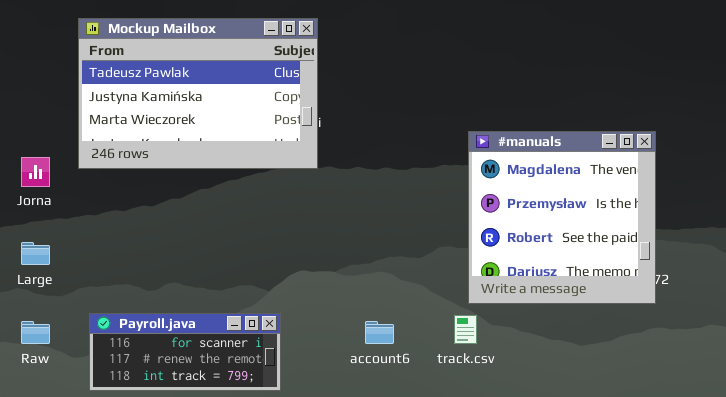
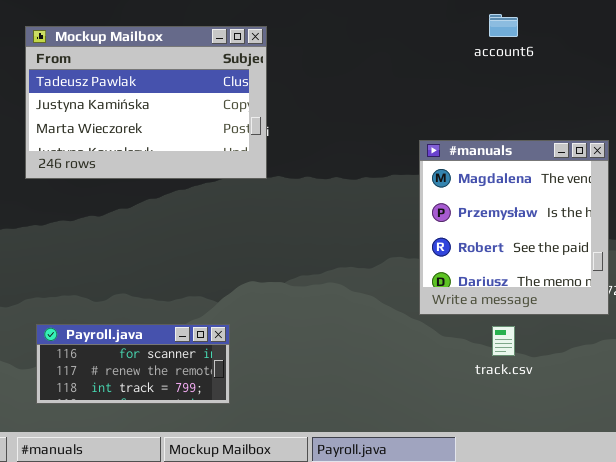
track.csv: [454,315,477,344] -> [492,326,515,356], moved
account6: [365,321,394,344] -> [489,14,518,37], moved

